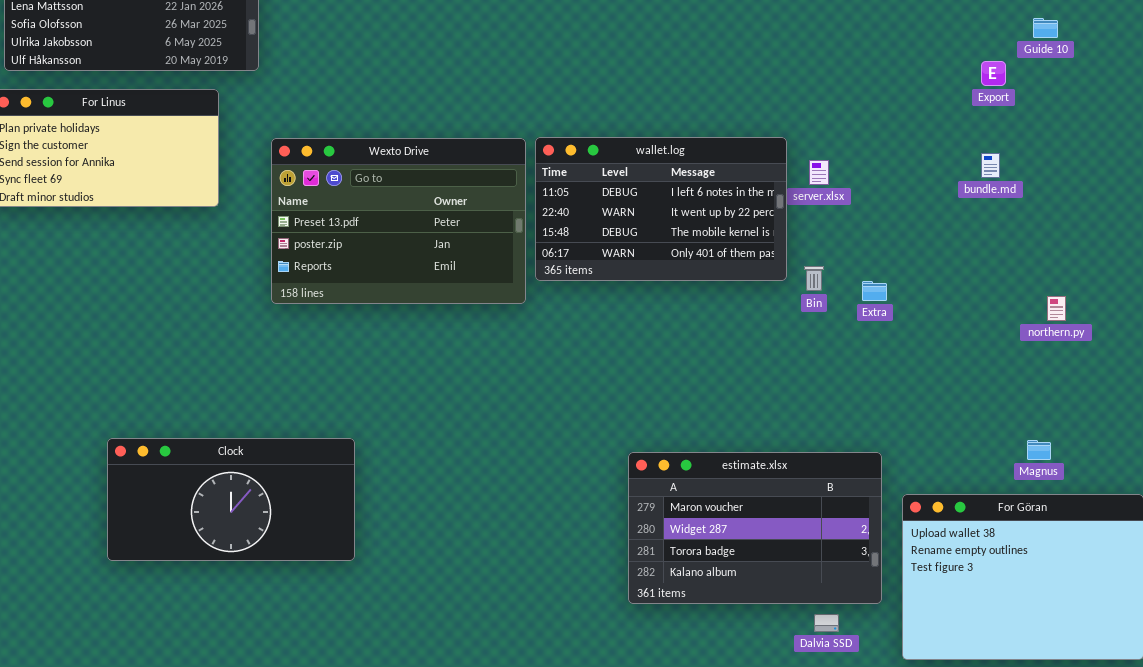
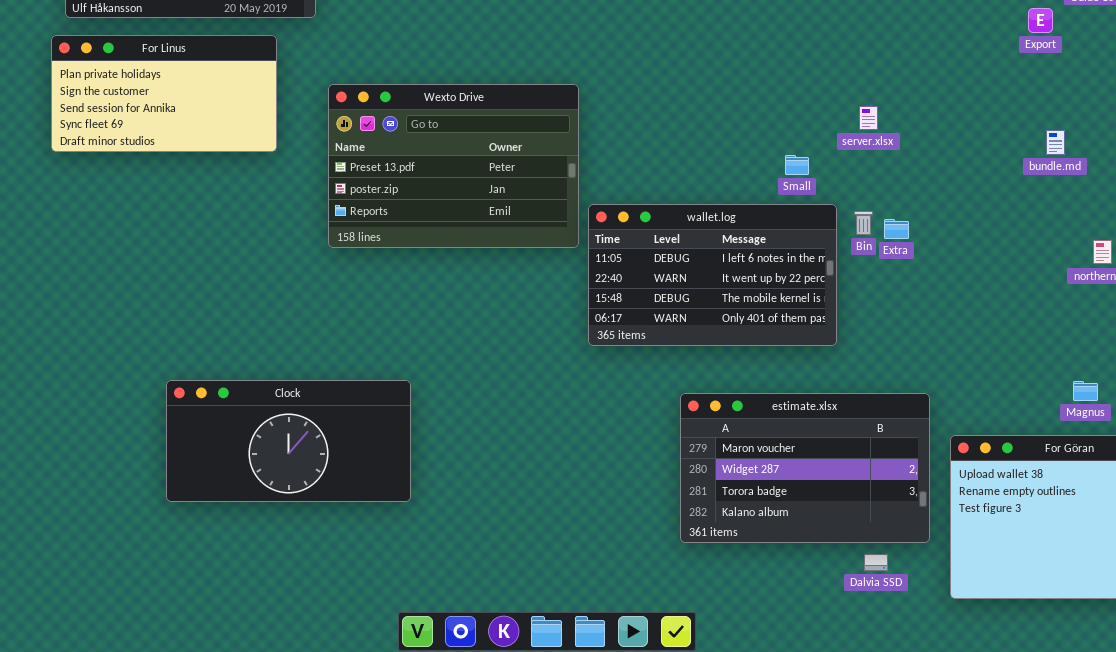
wallet.log: [535,137,787,281] -> [588,204,837,346], moved
bundle.md: [981,153,1000,178] -> [1046,130,1065,155], moved
Extra: [862,281,887,301] -> [884,219,909,239], moved

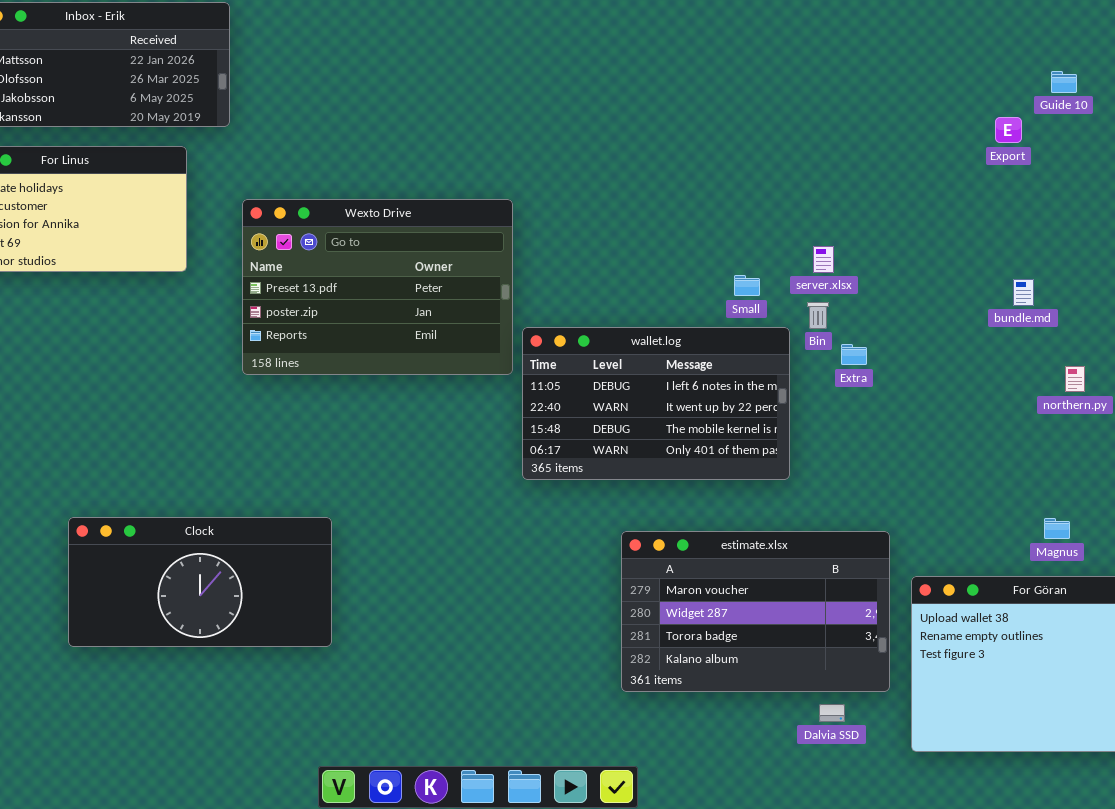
server.xlsx: [859,106,878,130] -> [813,246,834,273], moved
bundle.md: [1046,130,1065,155] -> [1013,279,1034,306], moved
Bin: [854,211,873,235] -> [807,302,829,329], moved

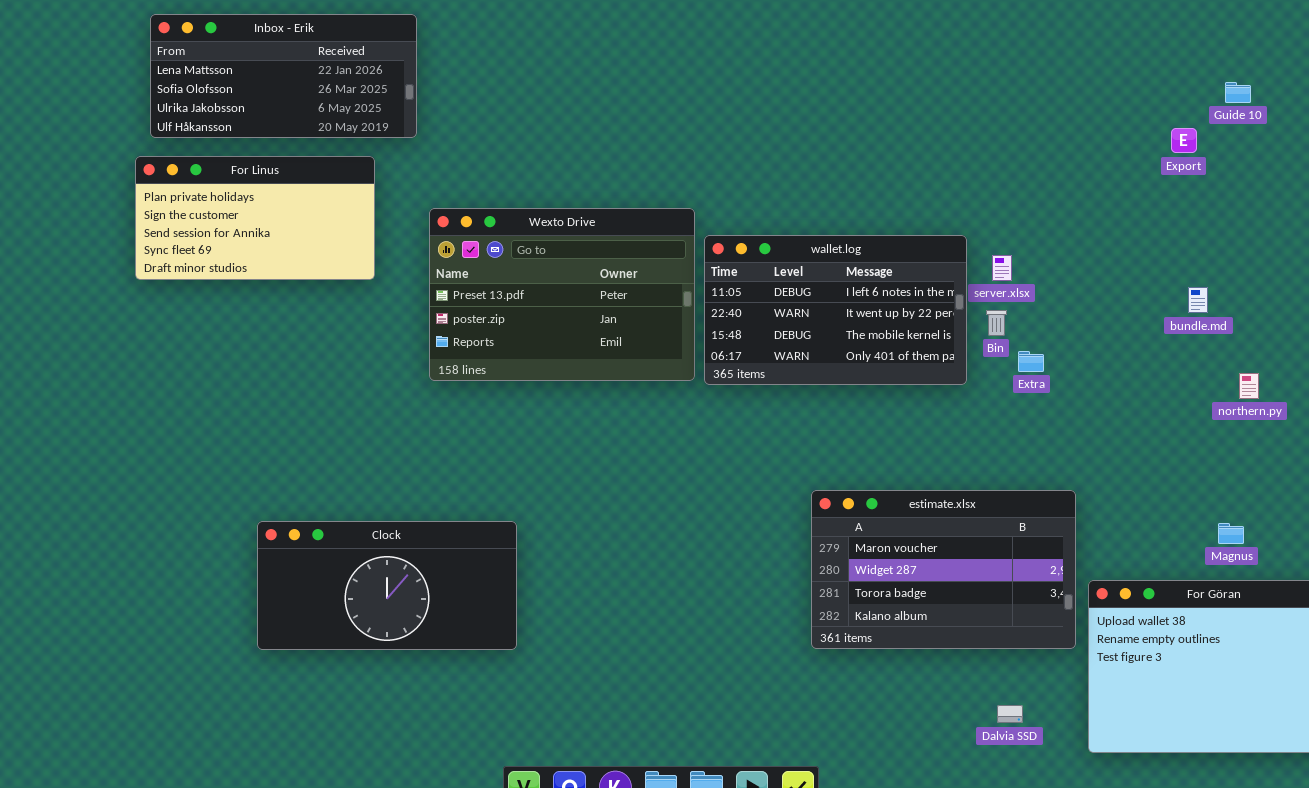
wallet.log: [522,327,790,480] -> [704,235,967,385], moved
estimate.xlsx: [621,531,890,692] -> [811,490,1076,649], moved

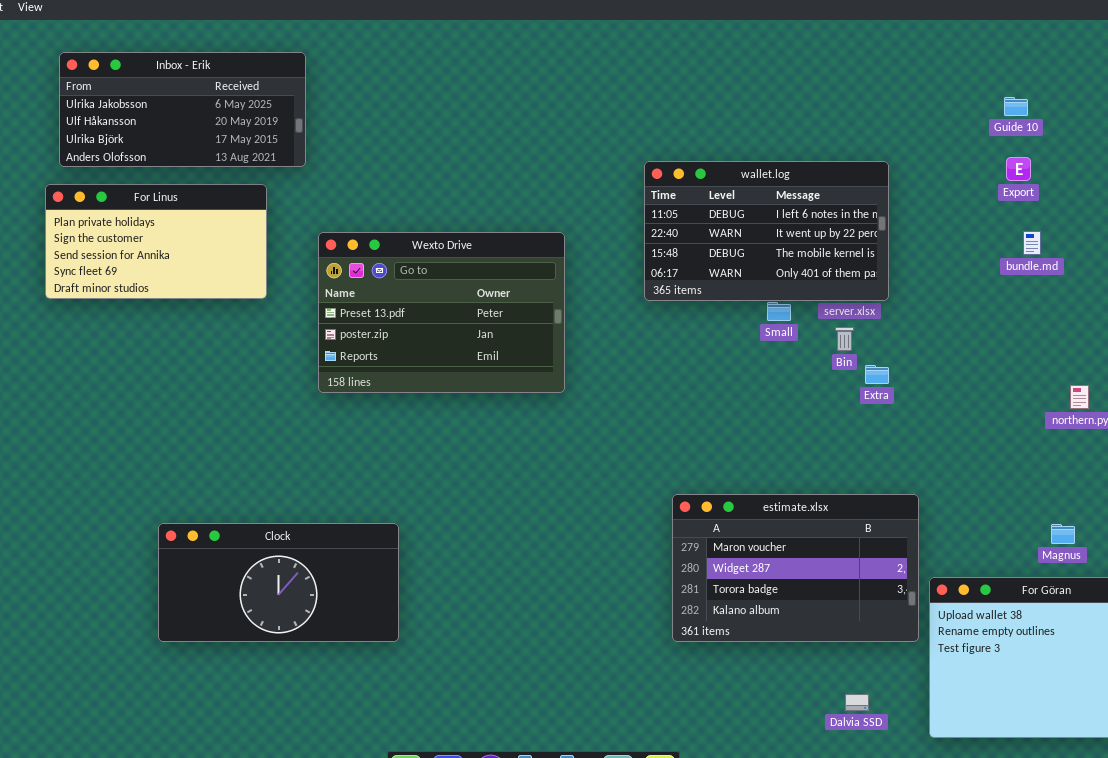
Inbox - Erik: [150,14,417,138] -> [59,52,306,167], scrolled down 2 rows
Guide 10: [1225,82,1251,103] -> [1004,97,1028,116], moved
wallet.log: [704,235,967,385] -> [644,161,889,301], moved
bundle.md: [1188,287,1208,313] -> [1023,231,1041,255], moved

